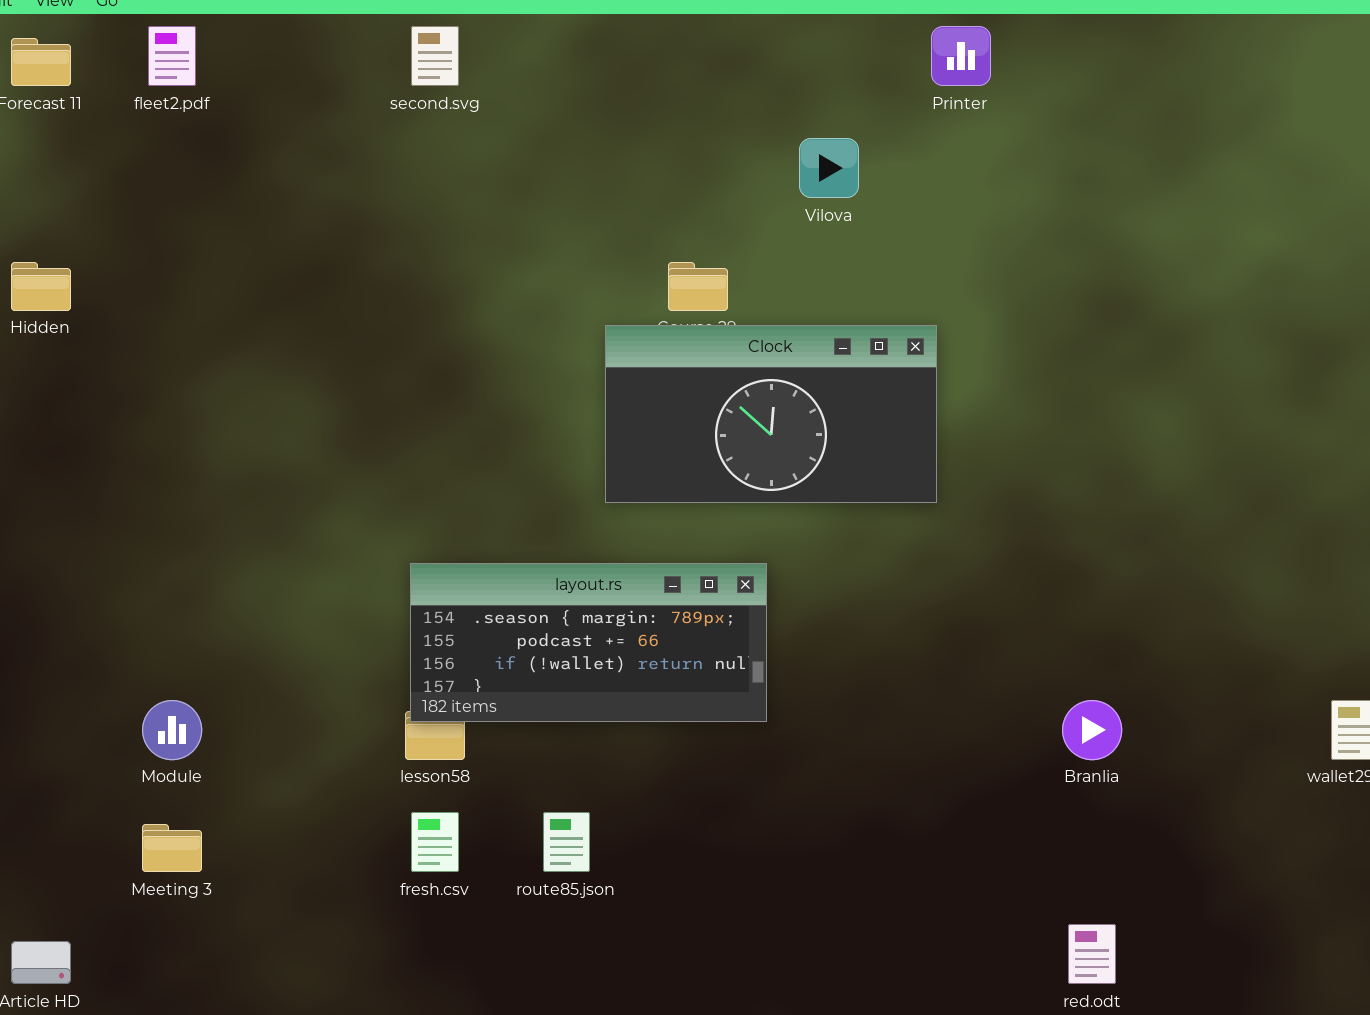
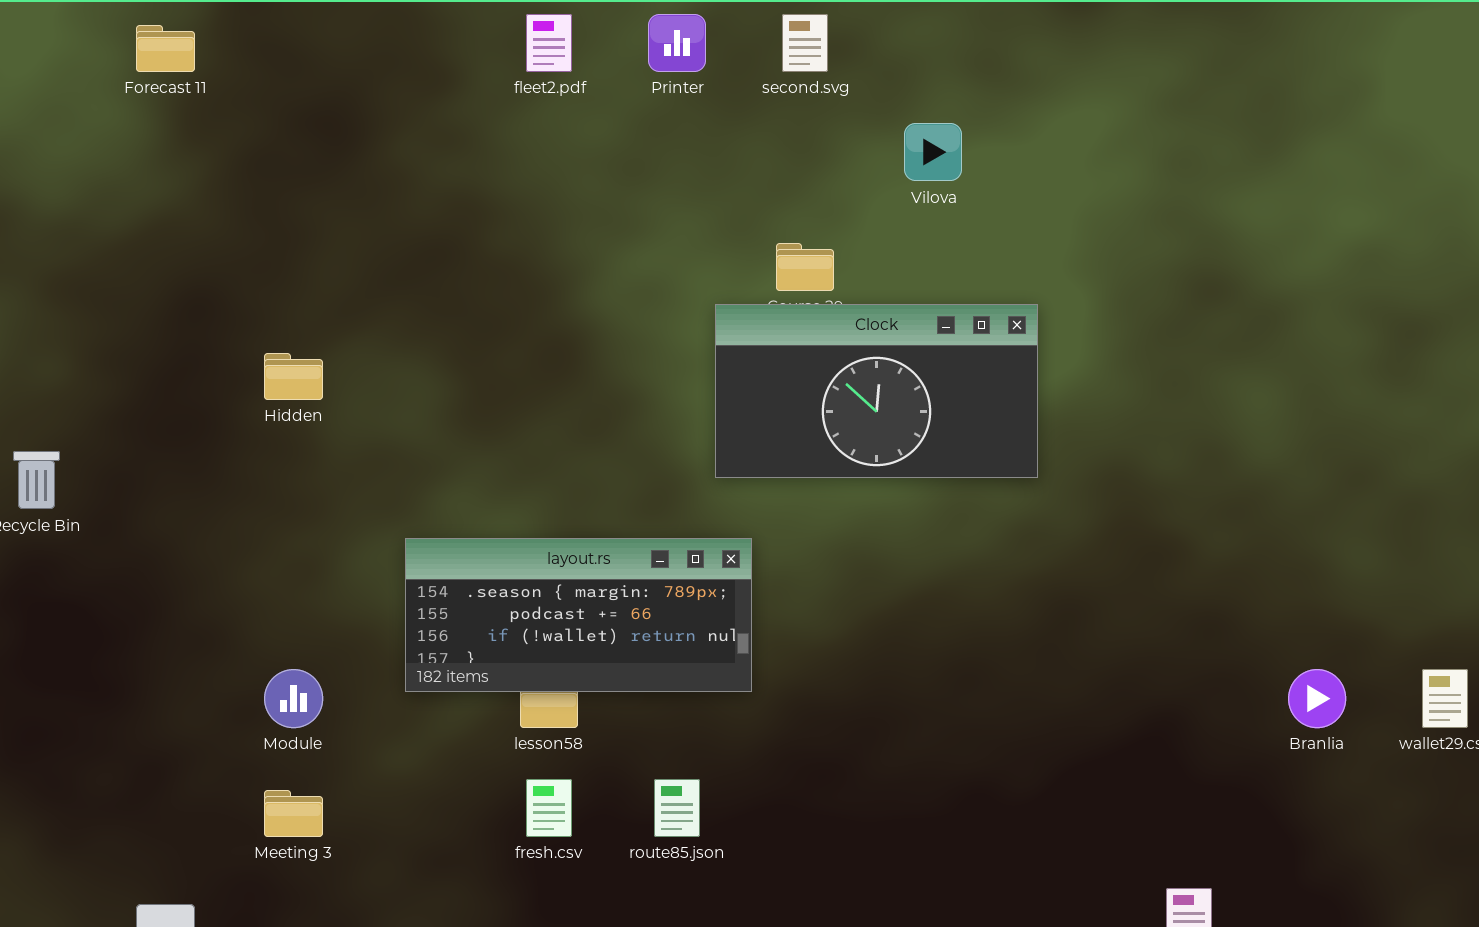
fleet2.pdf: [148,26,196,86] -> [526,14,572,72], moved
second.svg: [411,26,459,86] -> [782,14,828,72], moved
Printer: [931,26,991,86] -> [648,14,706,72], moved
Hidden: [11,262,71,311] -> [264,353,323,400], moved
layout.rs: [410,563,767,722] -> [405,538,752,692], moved
Branlia: [1062,700,1122,760] -> [1288,669,1346,728], moved

